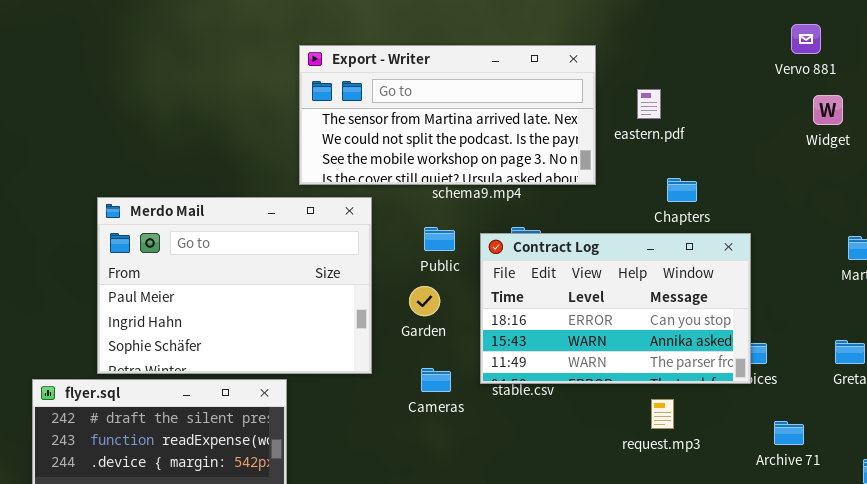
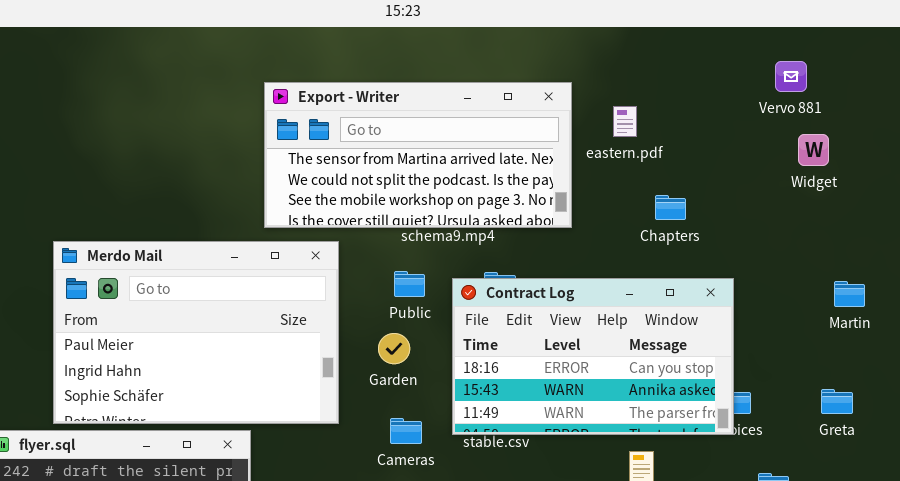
eastern.pdf: [637,89,661,119] -> [613,106,637,137], moved
Chapters: [667,178,697,202] -> [655,195,686,220], moved

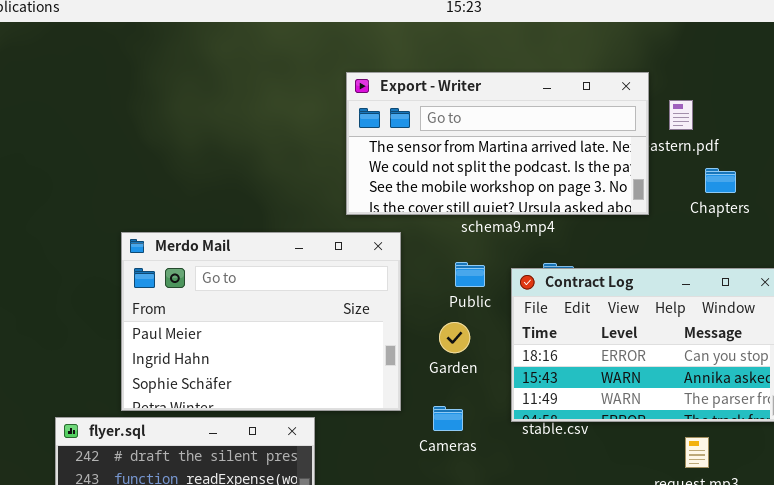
Export - Writer: [264,82,572,228] -> [346,72,649,215], moved
Chapters: [655,195,686,220] -> [705,168,736,193], moved
Cameras: [390,418,422,444] -> [433,406,463,431], moved

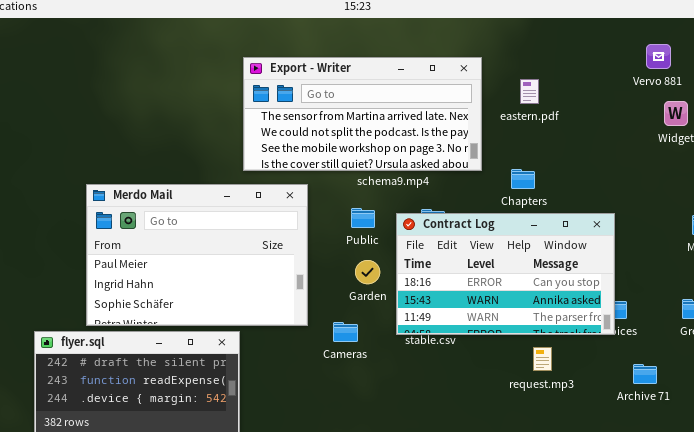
Export - Writer: [346,72,649,215] -> [243,57,482,171], moved
Chapters: [705,168,736,193] -> [511,169,535,189], moved
Garden: [439,322,470,353] -> [355,260,380,284], moved

